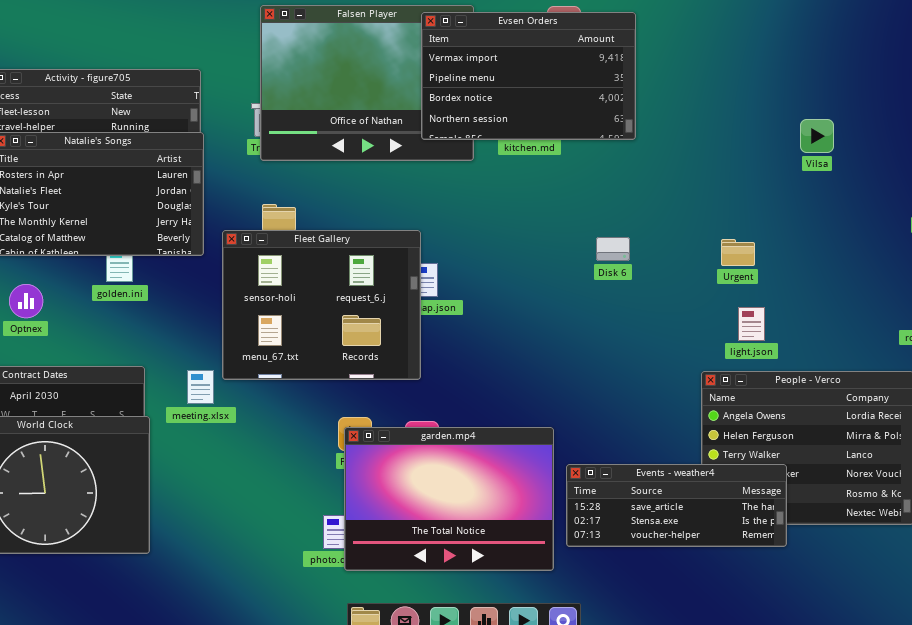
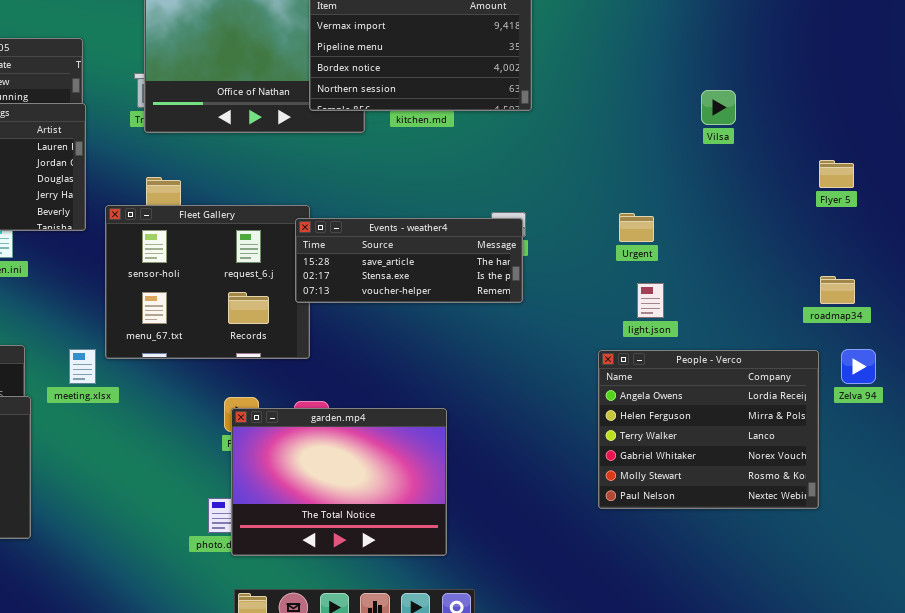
Events - weather4: [566,464,787,547] -> [295,218,523,303], moved

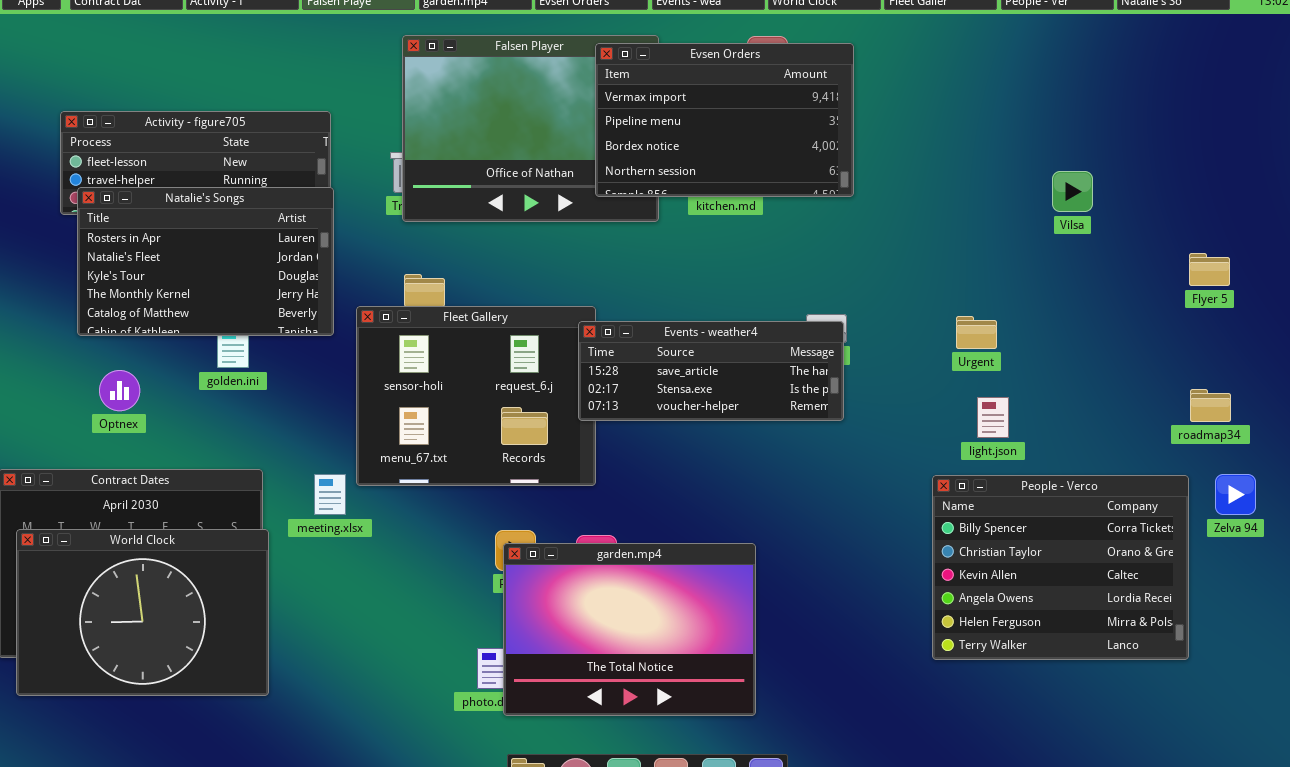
People - Verco: [598,350,819,509] -> [932,475,1189,660], scrolled up 3 rows

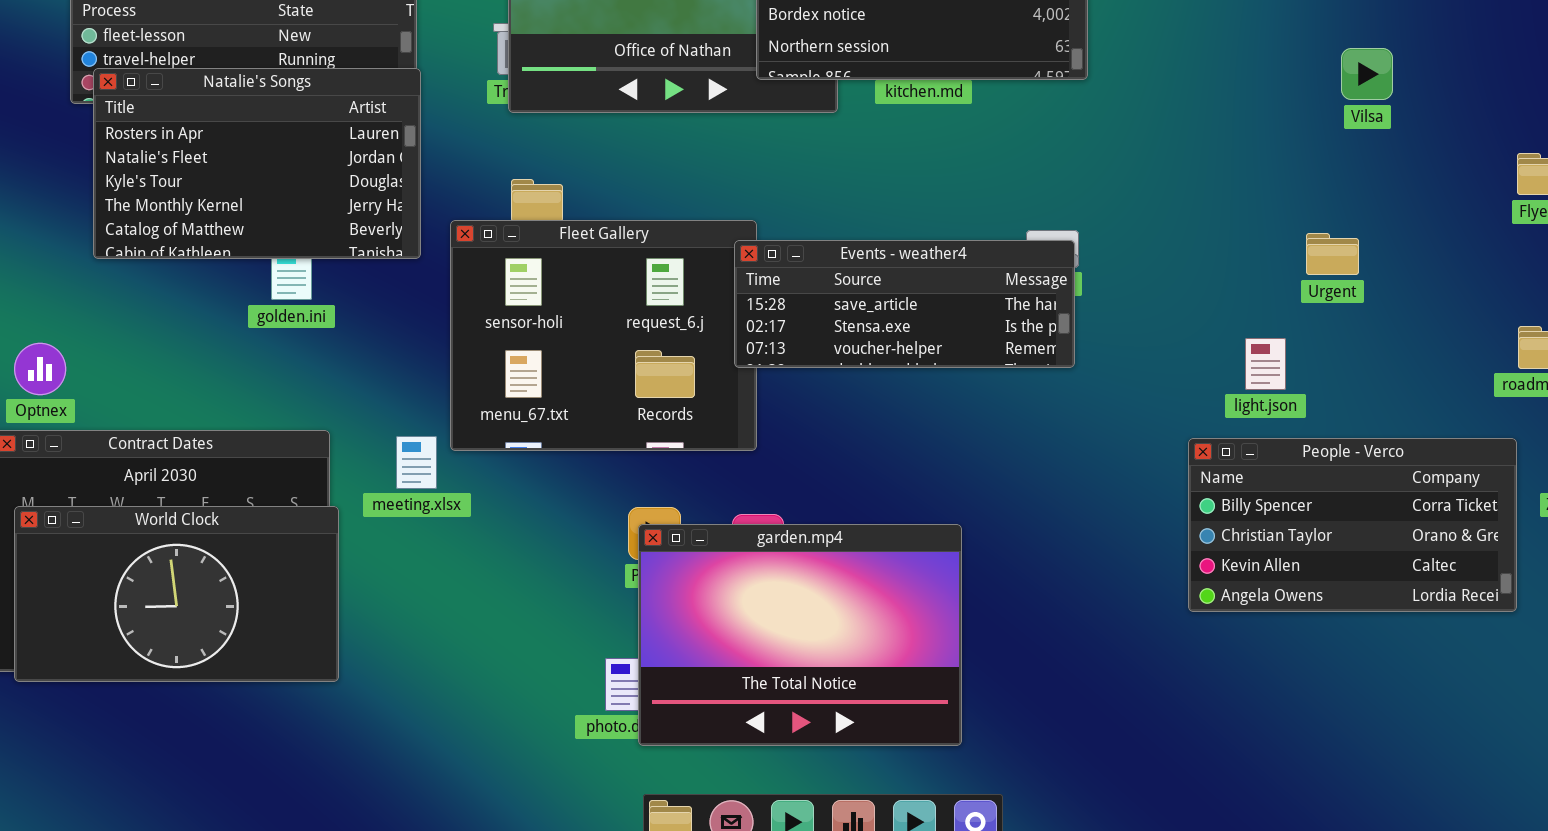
Urgent: [956,316,997,349] -> [1306,233,1359,275], moved
Optnex: [99,370,140,411] -> [14,343,66,395], moved
People - Verco: [932,475,1189,660] -> [1188,438,1517,612], resized
World Clock: [16,529,269,696] -> [14,506,339,682], resized

